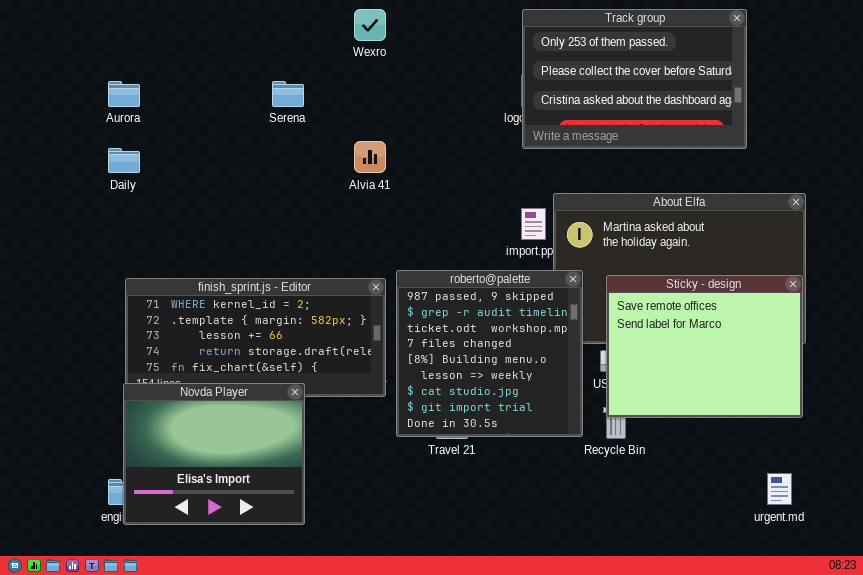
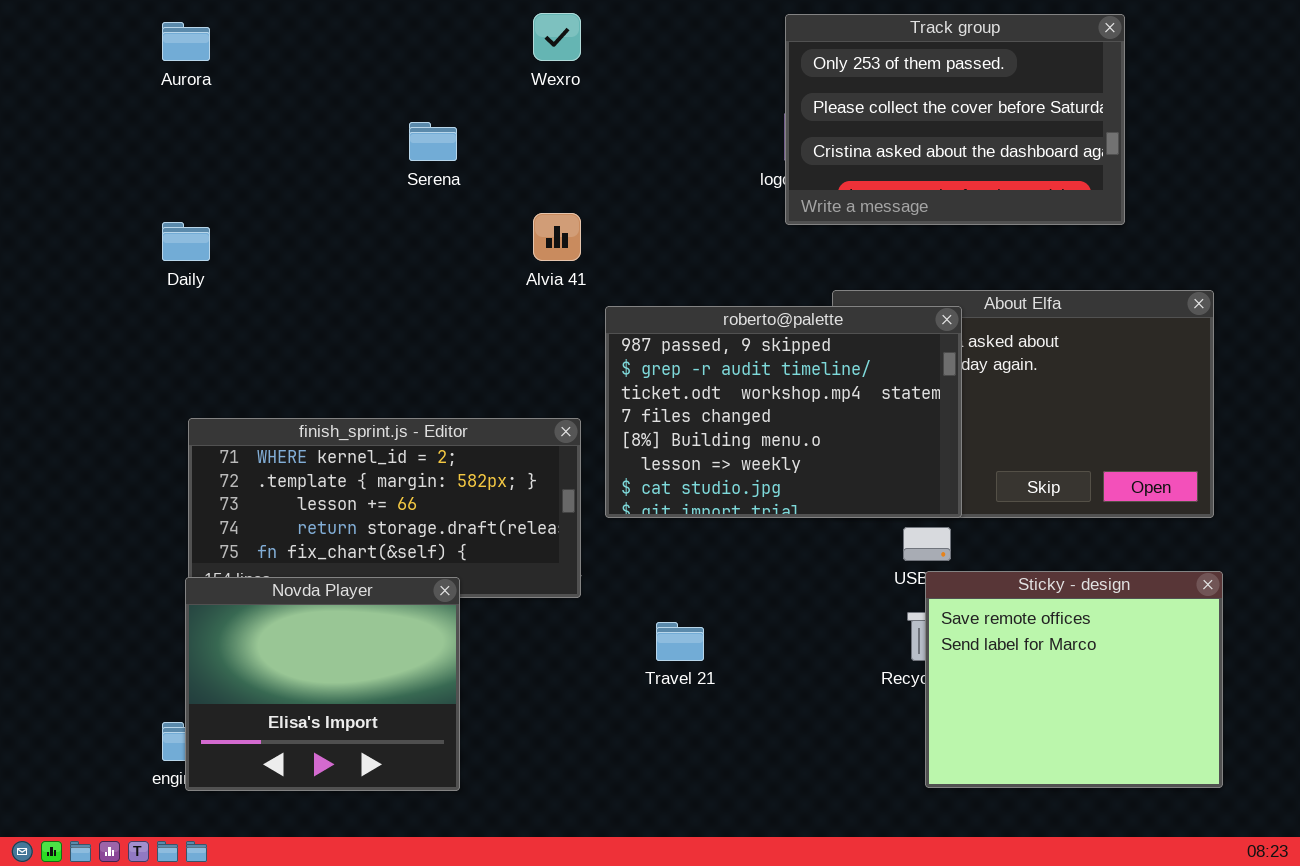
Aurora: [108,81,140,107] -> [162,22,210,61], moved
roberto@palette: [396,270,583,437] -> [605,306,962,518], moved, resized
Sticky - design: [606,275,803,418] -> [925,571,1223,788], moved

